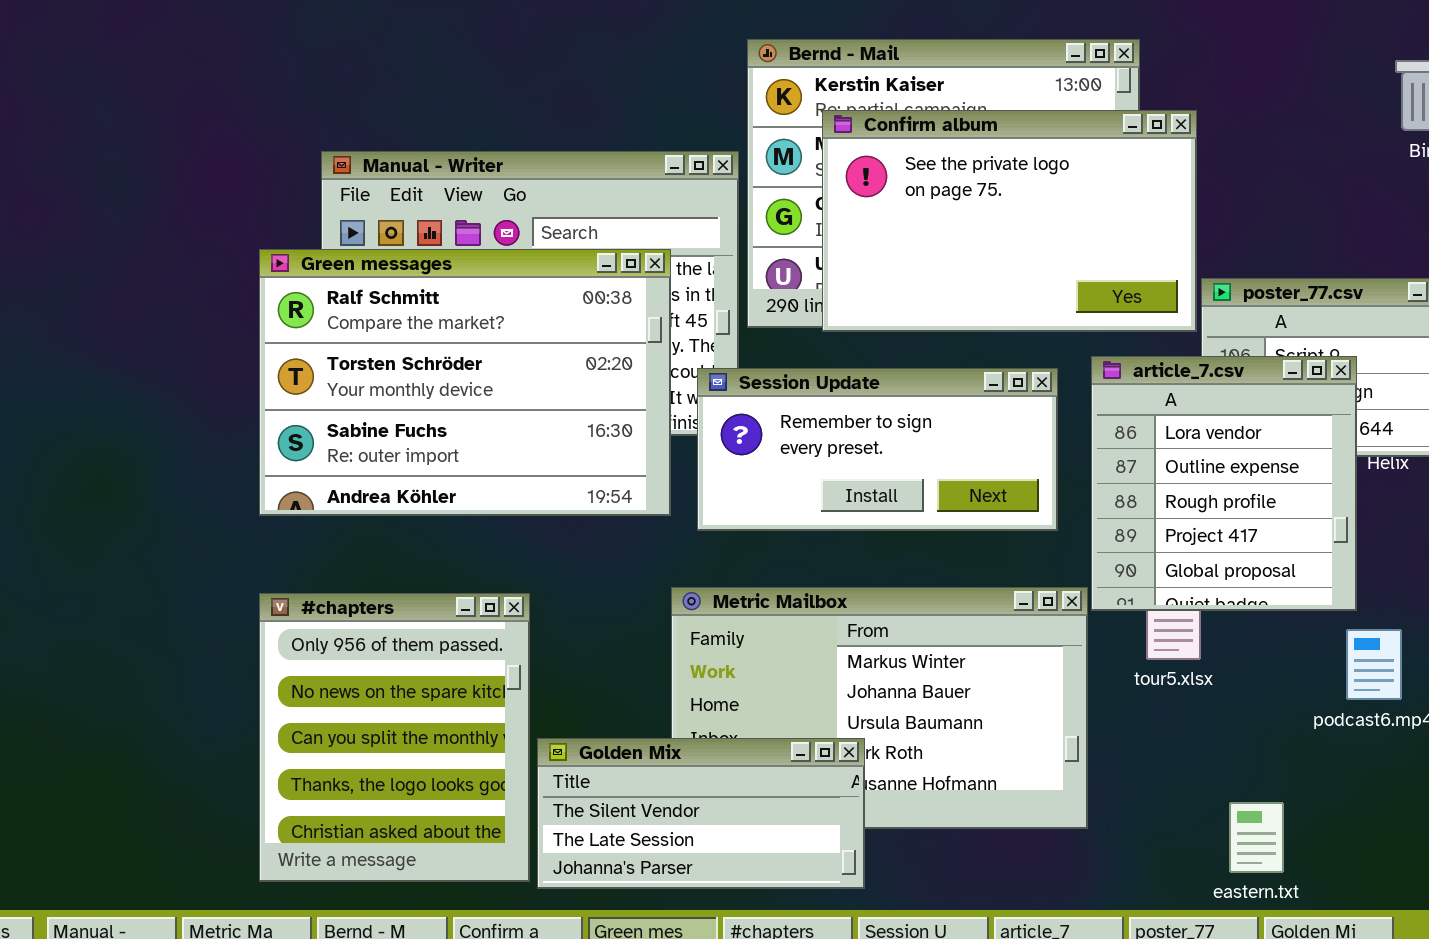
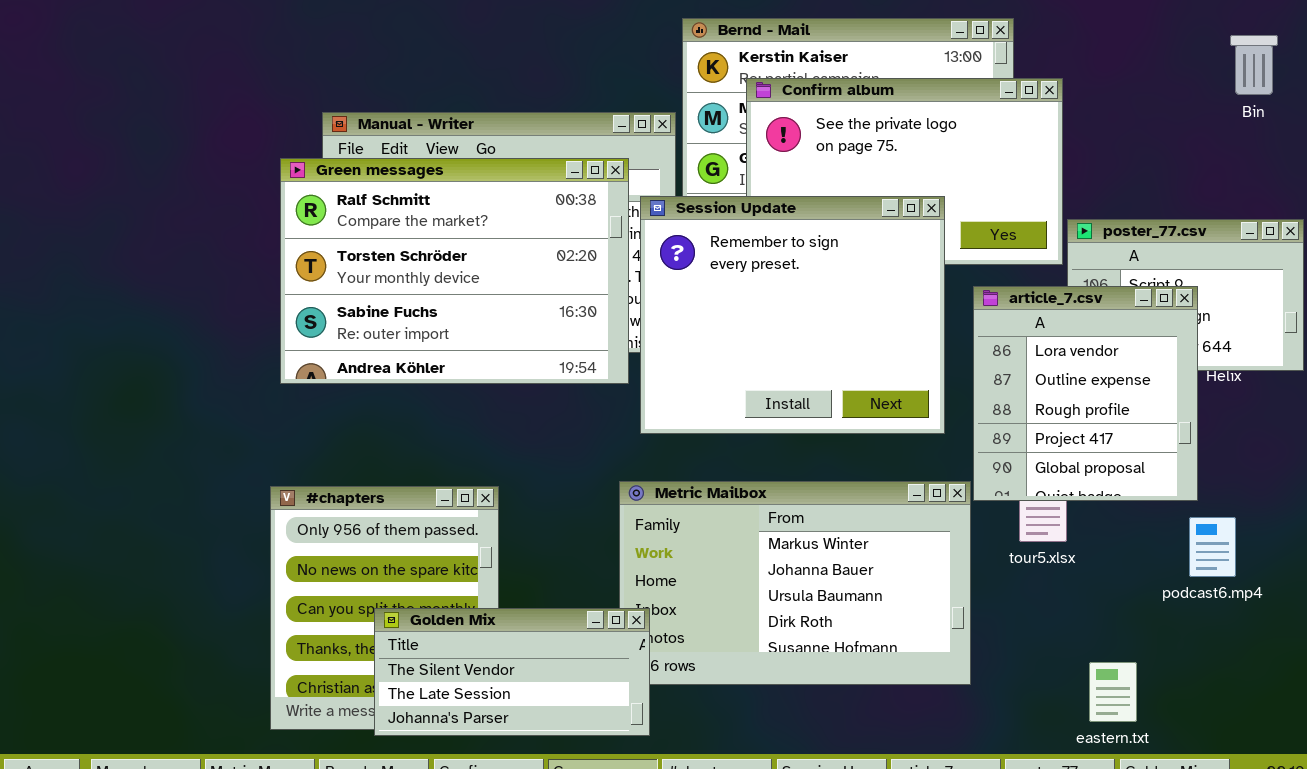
Green messages: [259,249,671,516] -> [280,158,629,384], moved
Session Update: [697,368,1058,531] -> [640,196,945,434], resized
Golden Mix: [537,738,865,889] -> [374,608,650,736], moved

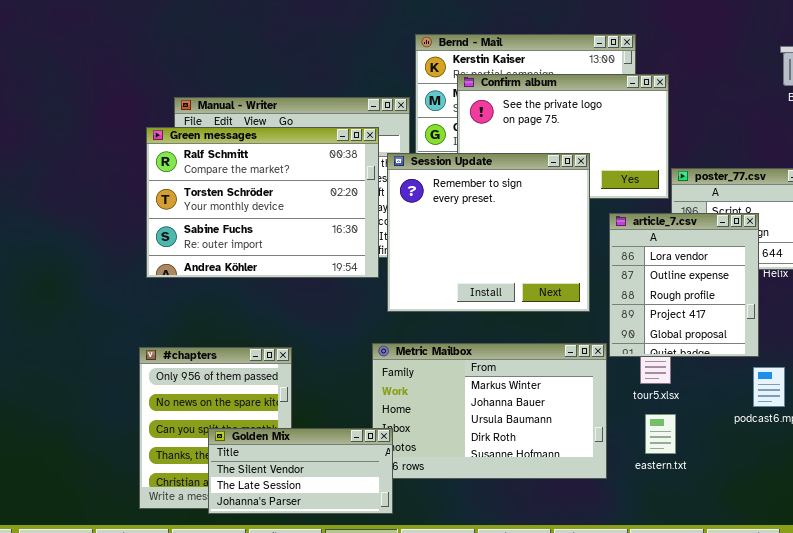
eastern.txt: [1089,662,1137,722] -> [645,414,676,454], moved

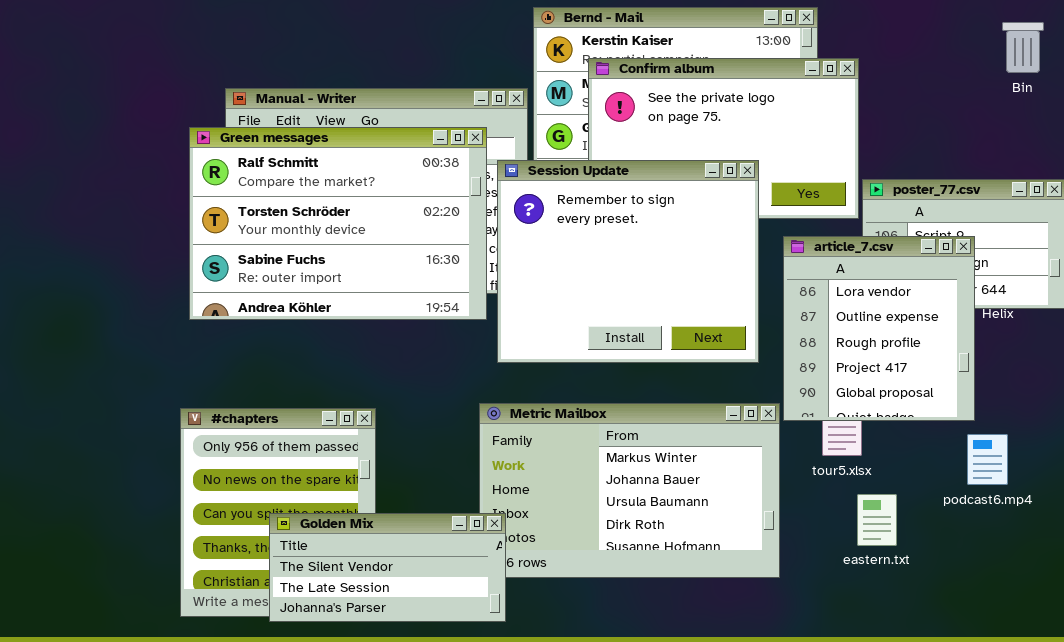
eastern.txt: [645,414,676,454] -> [857,494,897,546], moved

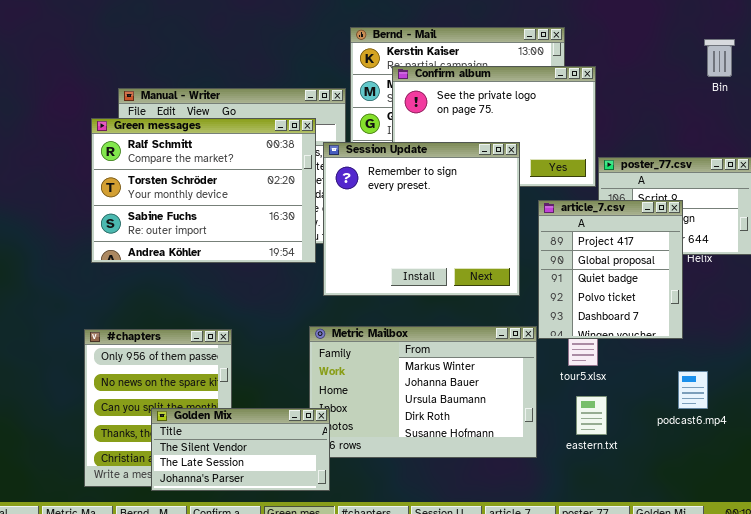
article_7.csv: [783,236,975,421] -> [538,200,683,339], scrolled down 3 rows
podcast6.mp4: [967,434,1008,485] -> [678,371,708,409], moved
eastern.txt: [857,494,897,546] -> [576,396,607,435], moved

